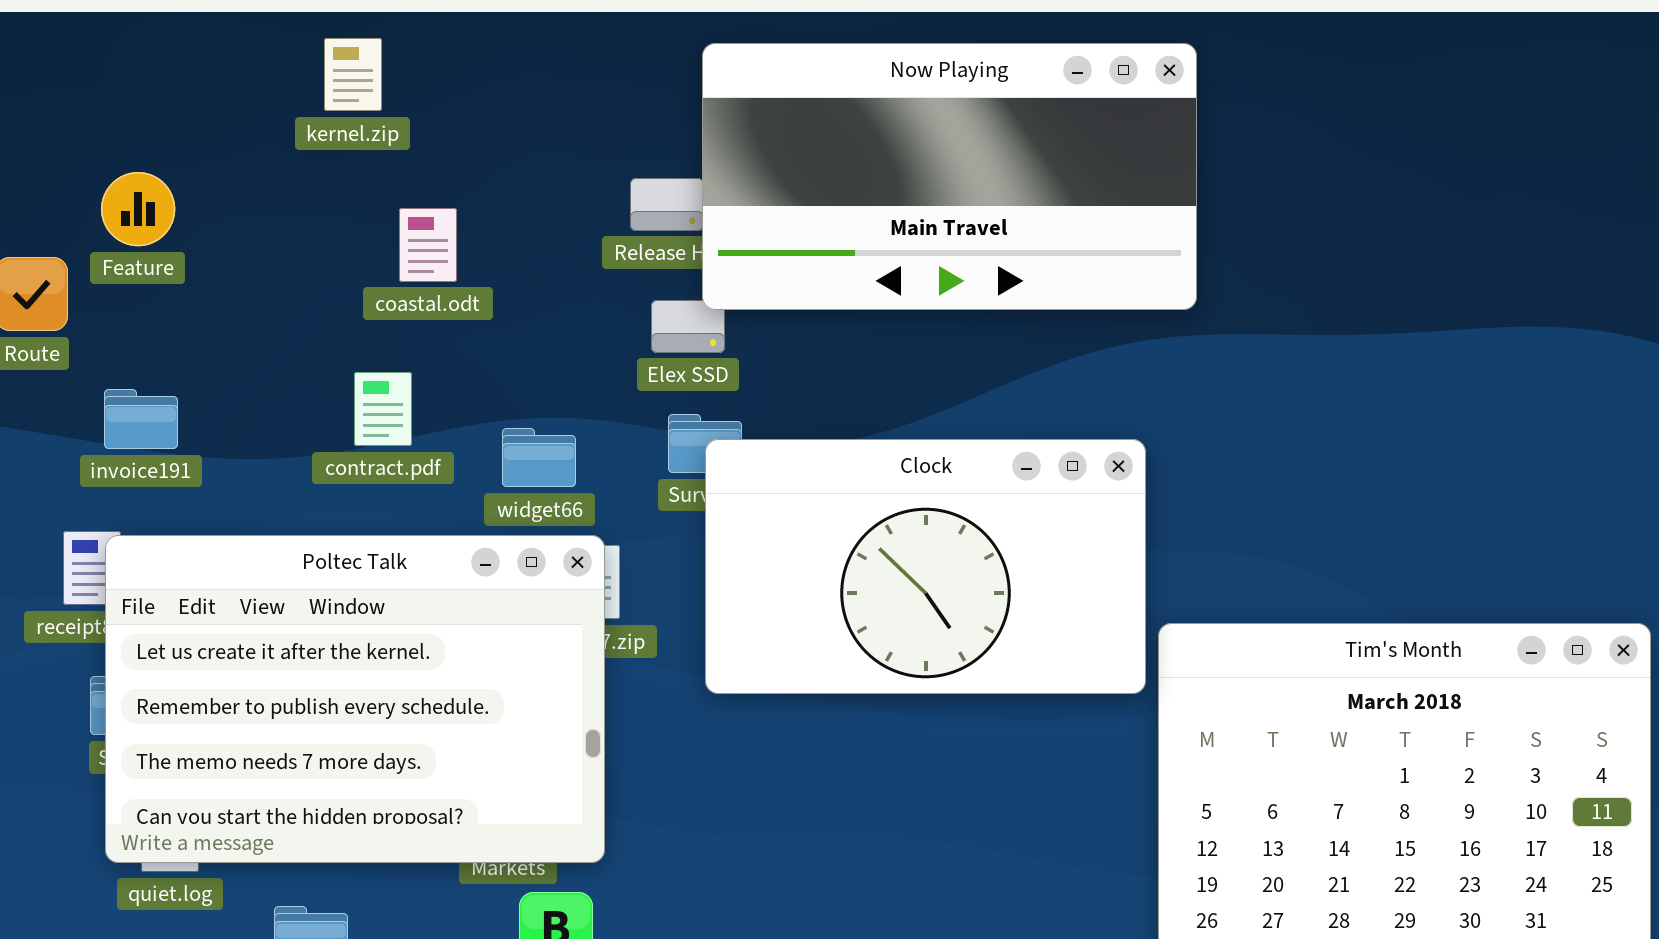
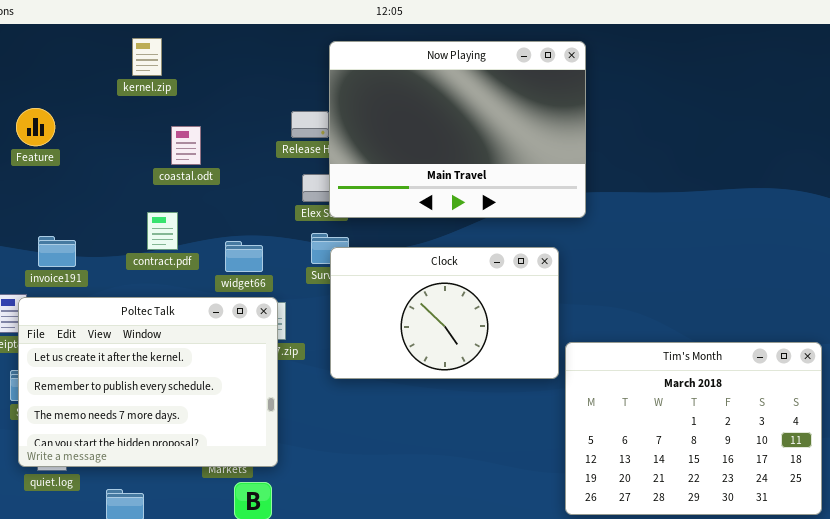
Now Playing: [702,43,1197,310] -> [329,41,586,218], resized
invoice191: [104,389,178,449] -> [38,236,76,267], moved

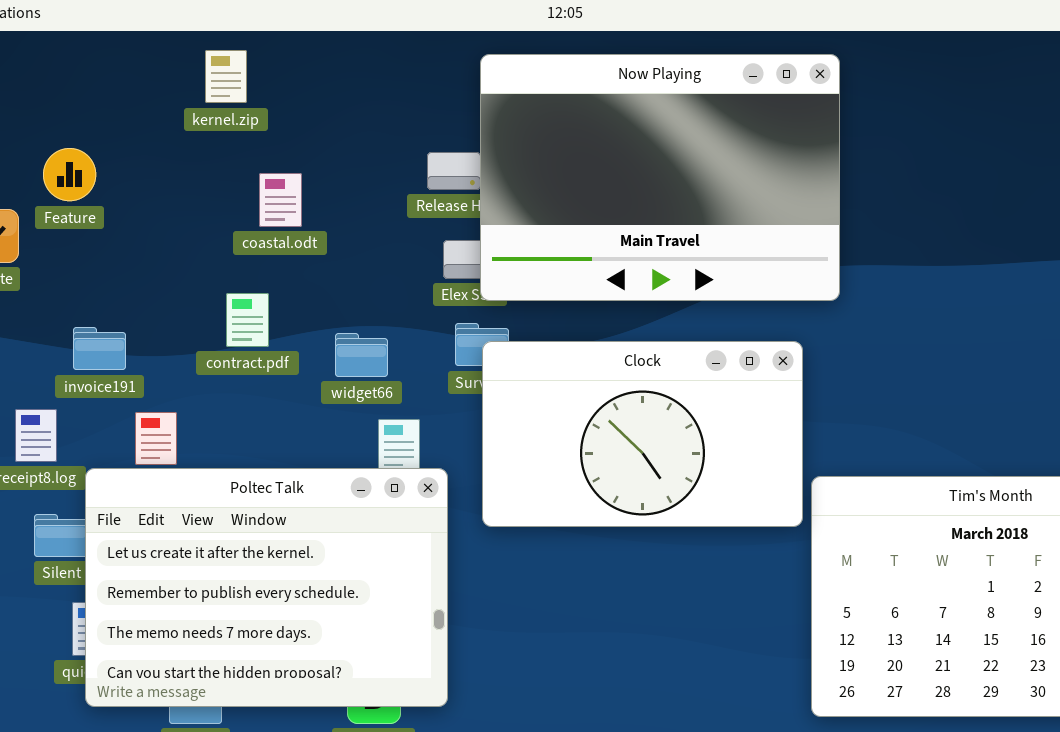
Poltec Talk: [18,297,278,467] -> [85,468,448,707], moved

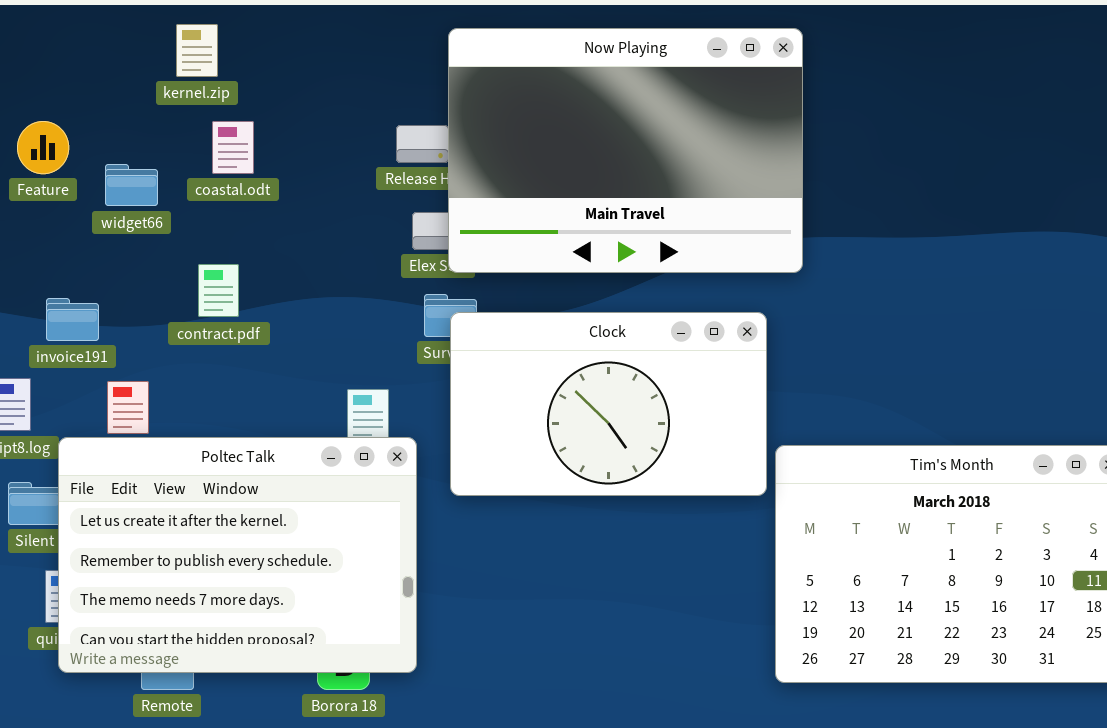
coastal.odt: [259,173,302,227] -> [212,121,254,174], moved
widget66: [335,333,388,377] -> [105,164,158,206], moved

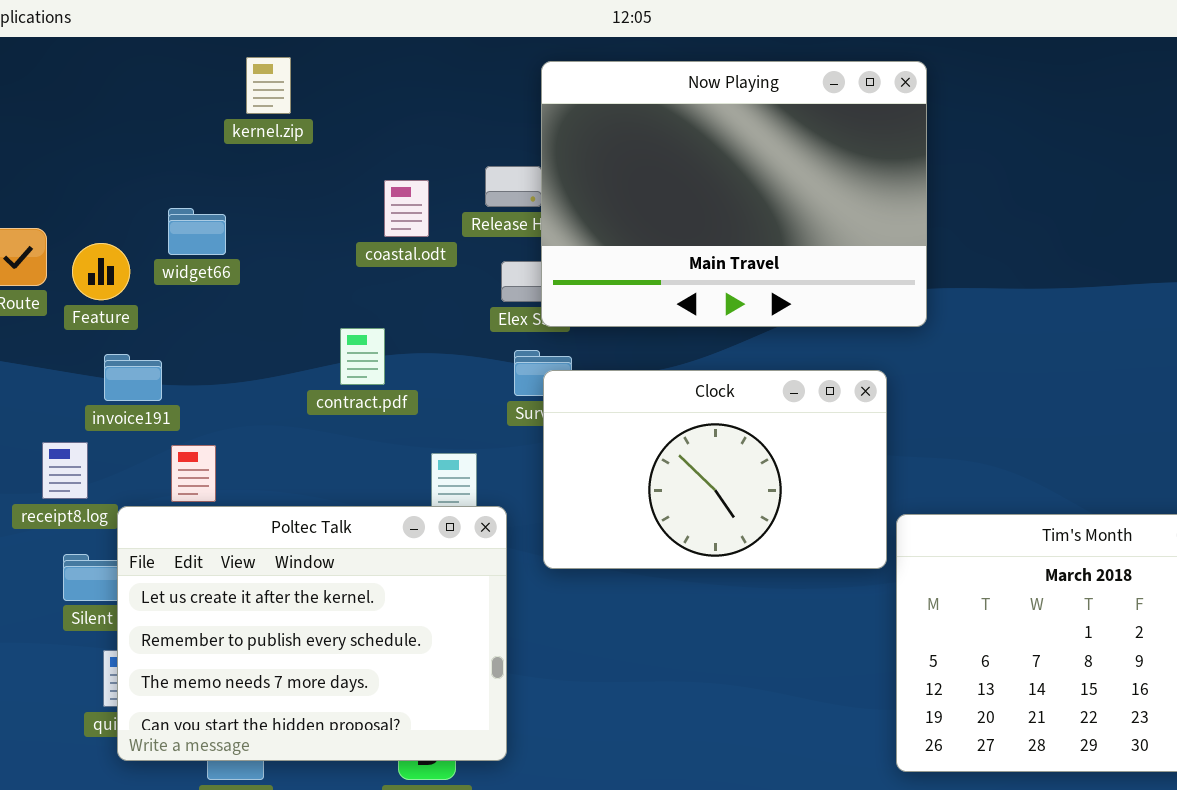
Feature: [17,121,69,174] -> [72,243,130,300], moved
coastal.odt: [212,121,254,174] -> [384,180,429,237], moved
contract.pdf: [198,264,239,317] -> [340,328,385,385], moved

